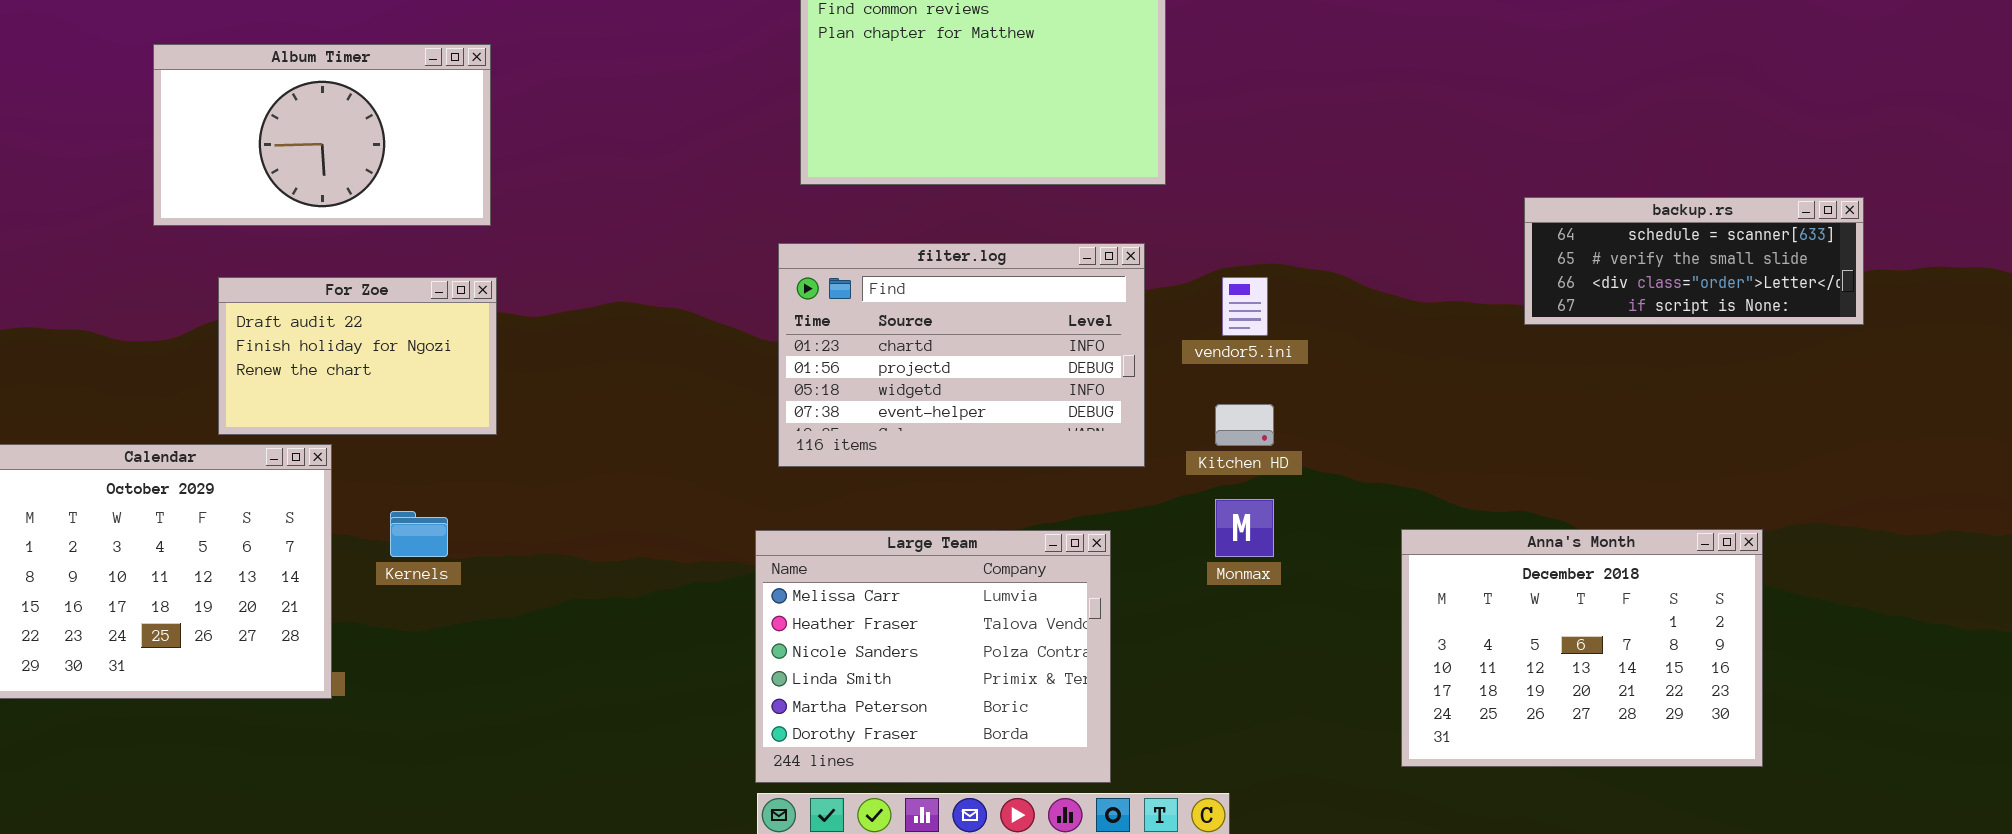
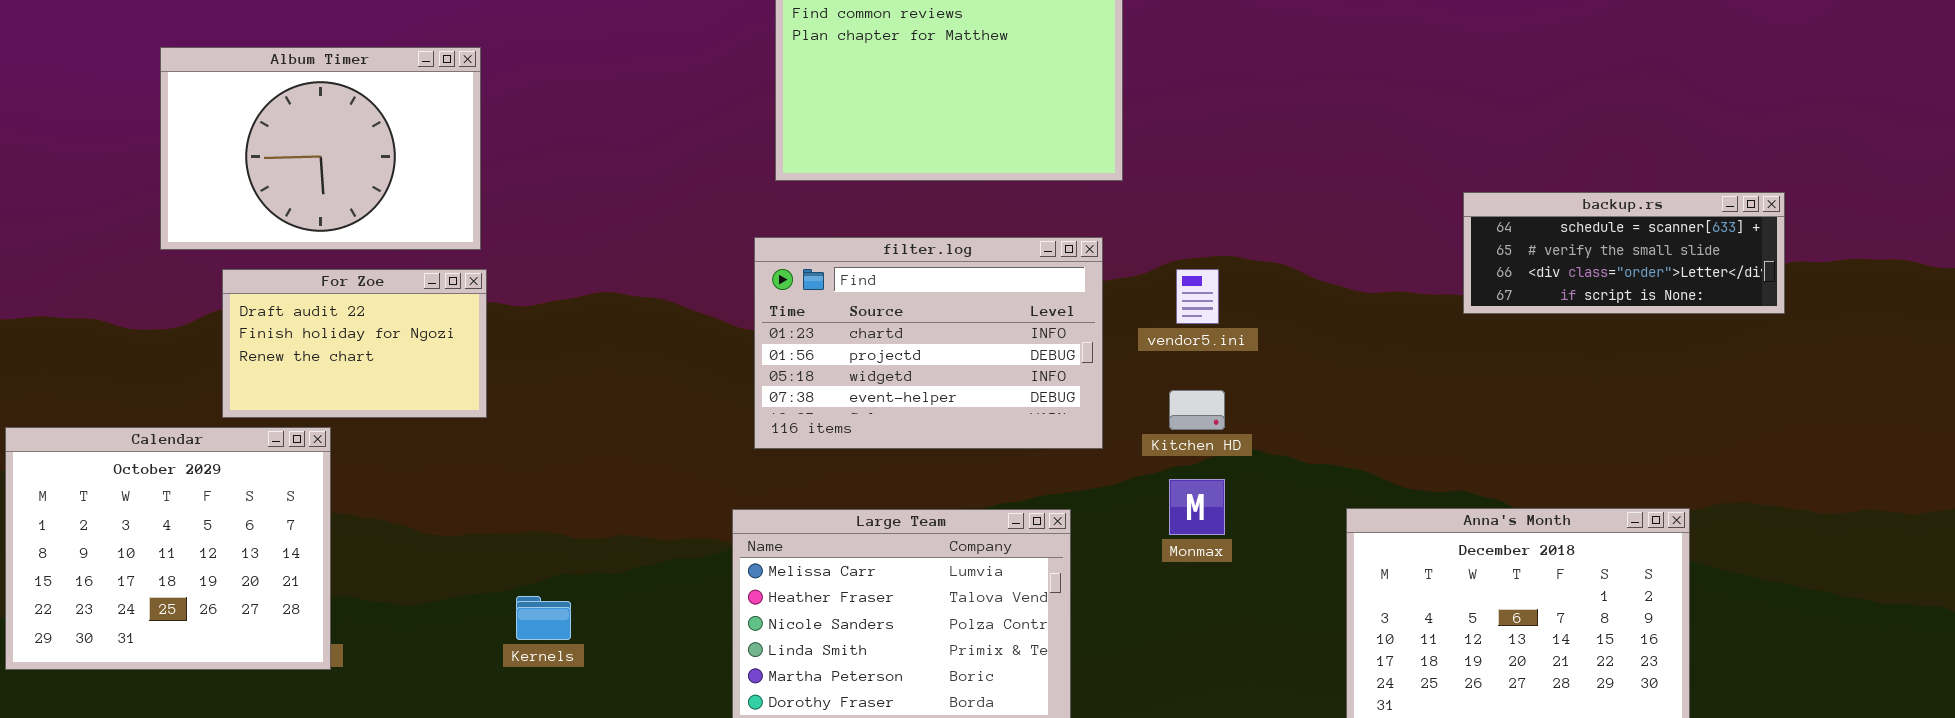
Album Timer: [153,44,491,226] -> [160,47,481,250], resized
Kernels: [390,511,448,557] -> [516,596,571,640], moved

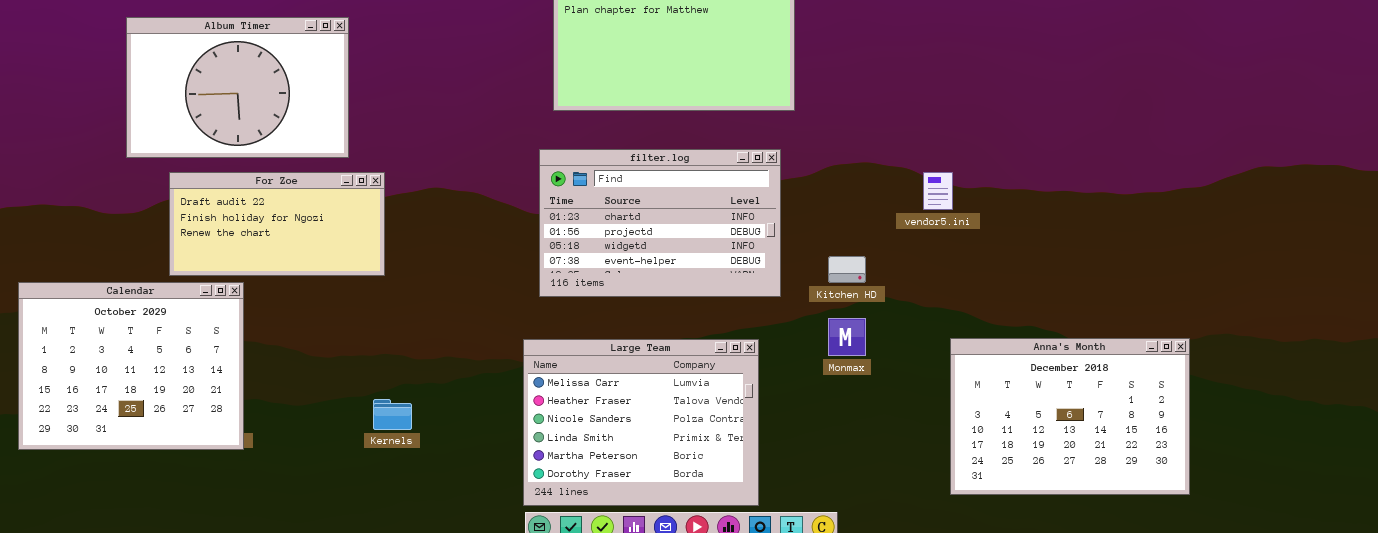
backup.rs: [1463,192,1785,314] -> none, closed
For Zoe: [222,269,487,418] -> [169,172,385,276], resized
vendor5.ini: [1176,269,1219,324] -> [923,172,953,210], moved

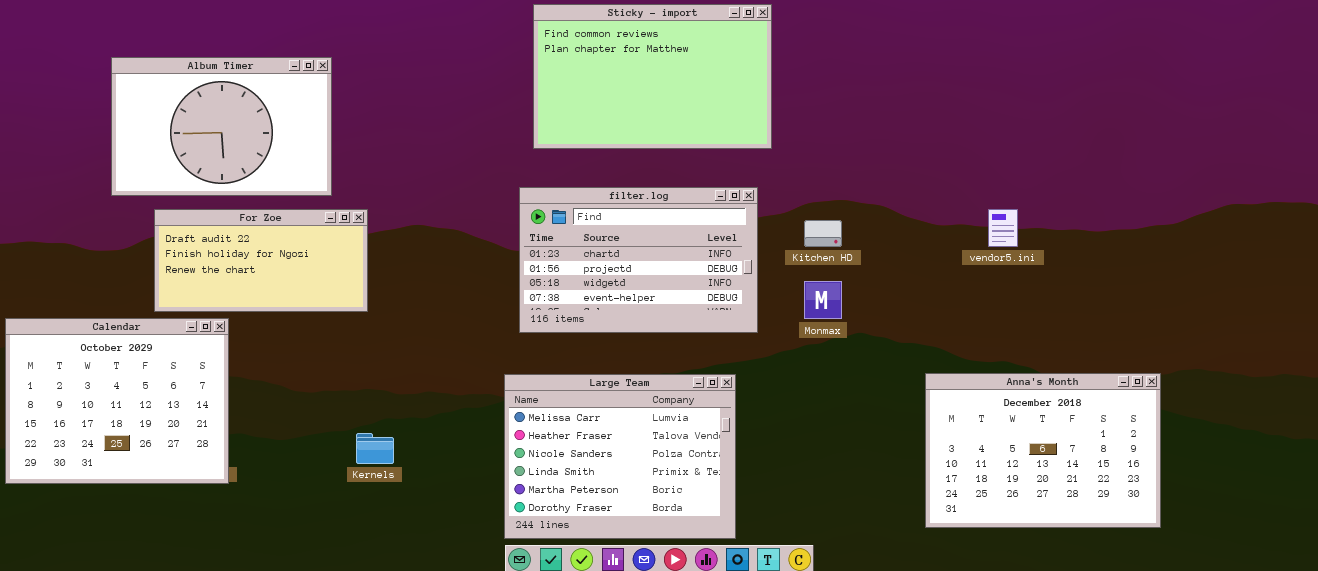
vendor5.ini: [923,172,953,210] -> [988,209,1018,247], moved
Kitchen HD: [828,256,866,283] -> [804,220,842,247], moved
Monmax: [828,318,866,356] -> [804,281,842,319], moved

